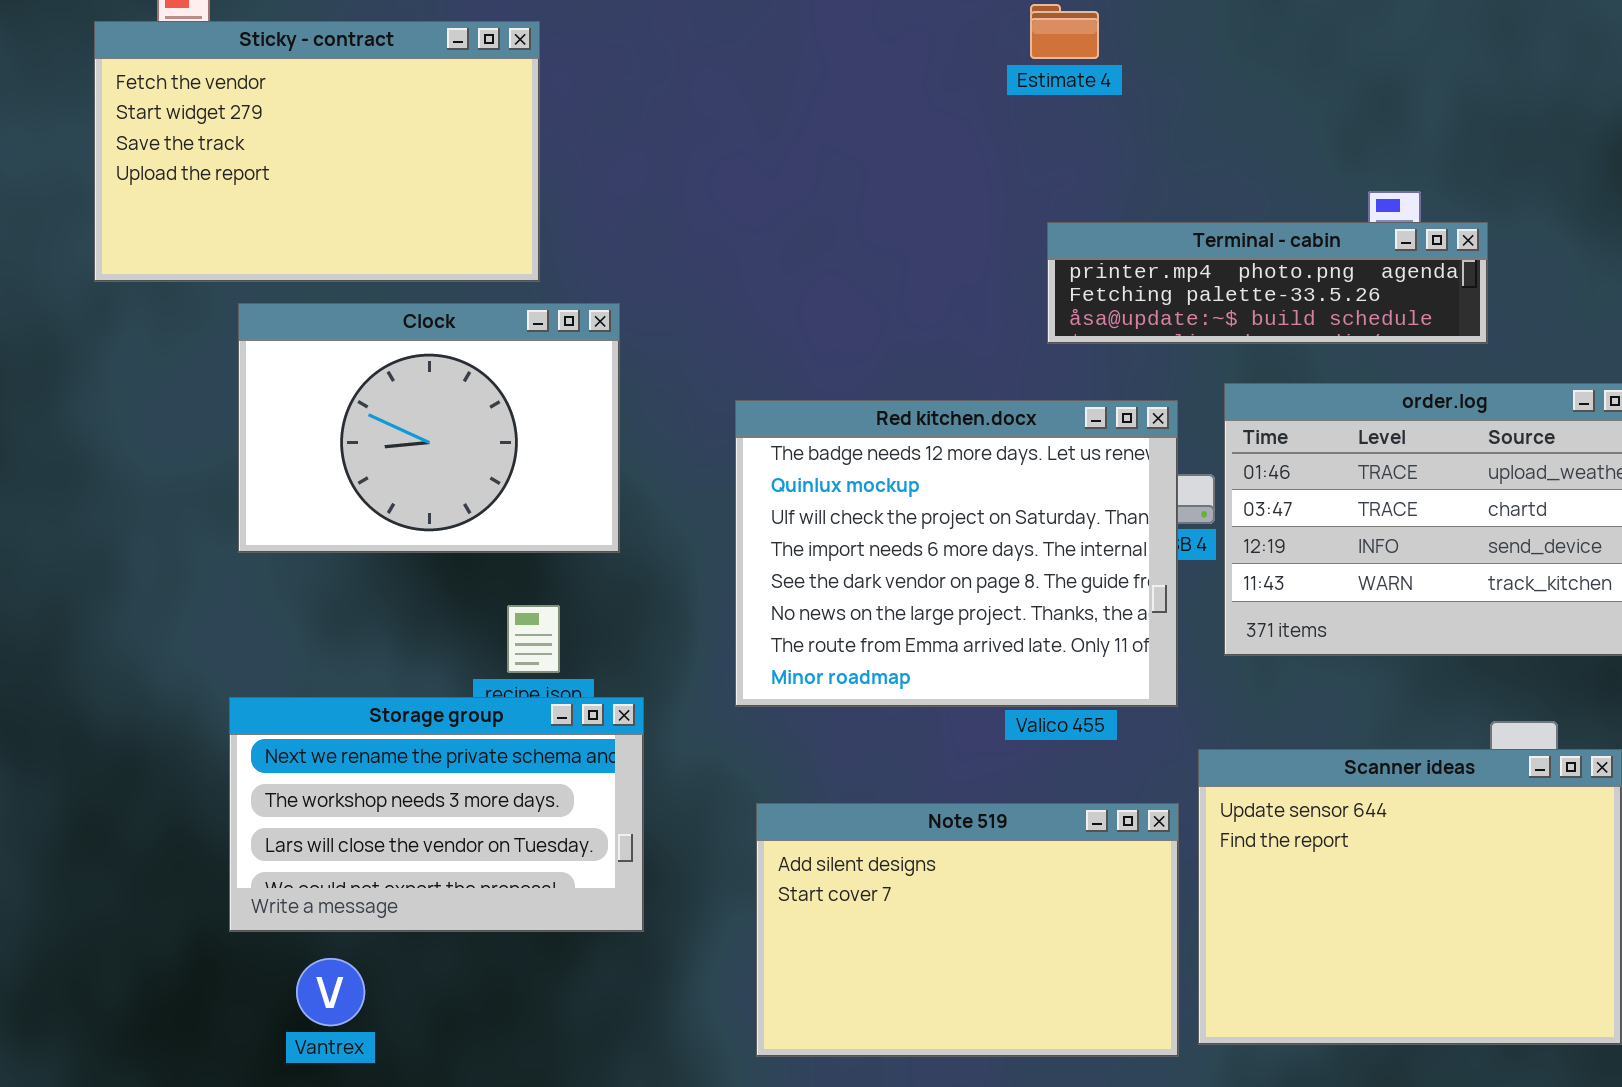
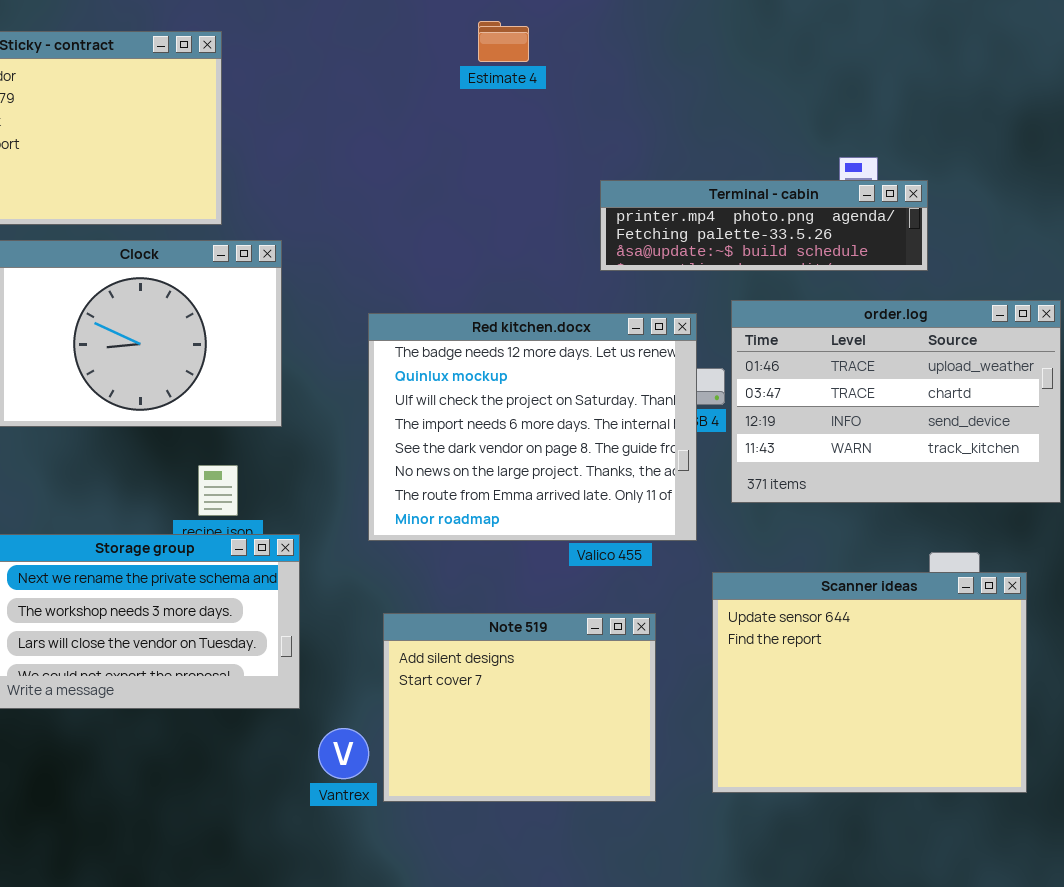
Estimate 4: [1030,4,1099,59] -> [478,21,529,62], moved
Note 519: [756,803,1179,1057] -> [383,613,656,802], resized
Vantrex: [296,958,365,1026] -> [318,728,369,779], moved

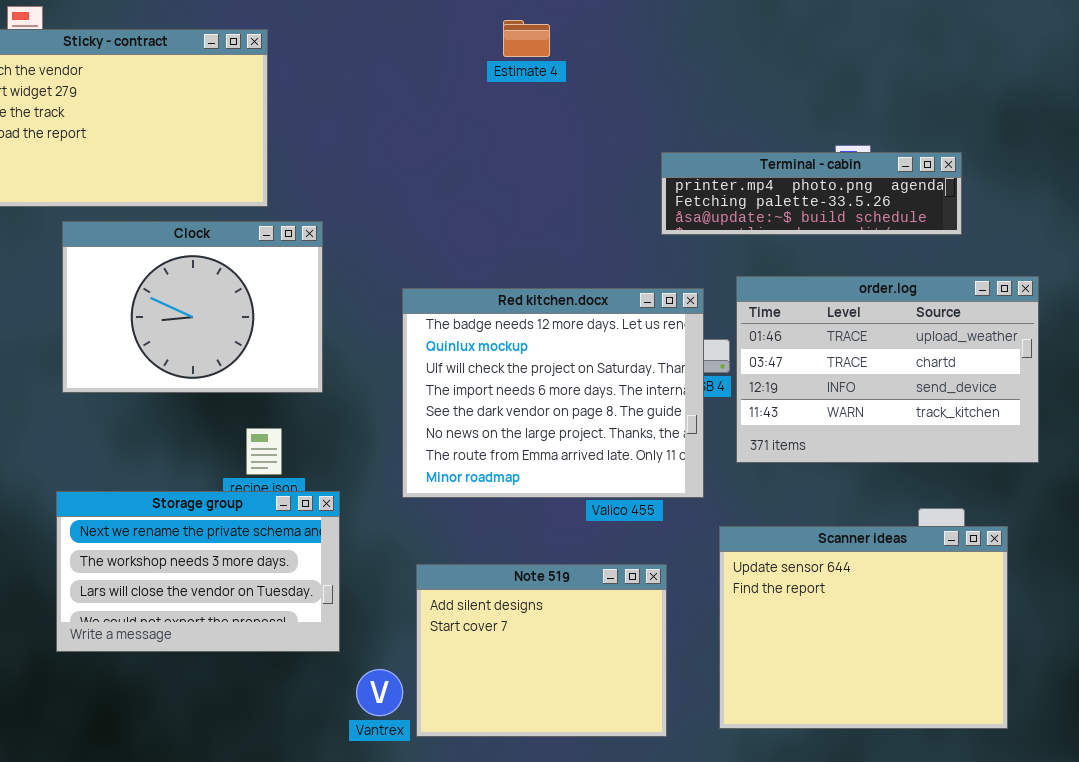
Terminal - cabin: [600,180,928,271] -> [661,152,962,235], moved

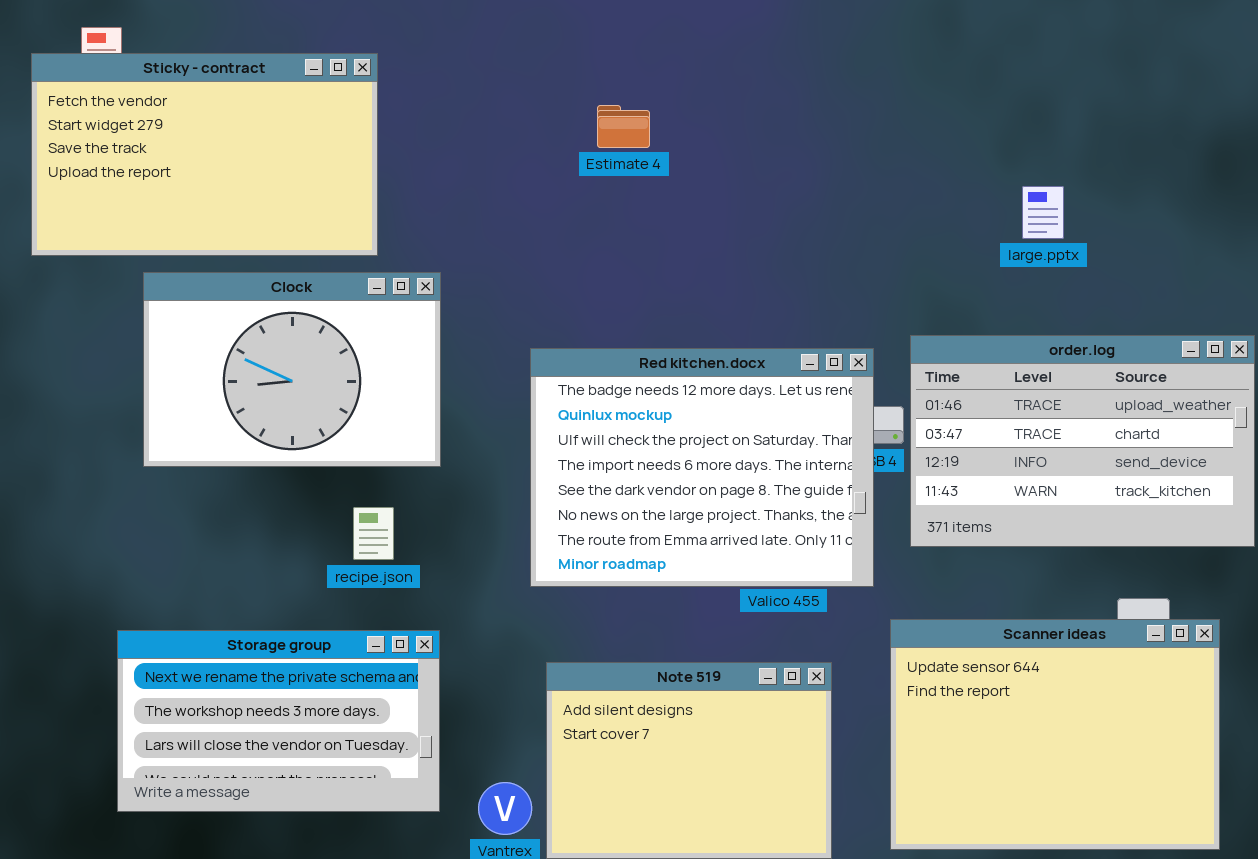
Estimate 4: [503,20,550,57] -> [597,105,650,148], moved
Terminal - cabin: [661,152,962,235] -> none, closed
Storage group: [56,491,340,652] -> [117,630,440,812], moved

